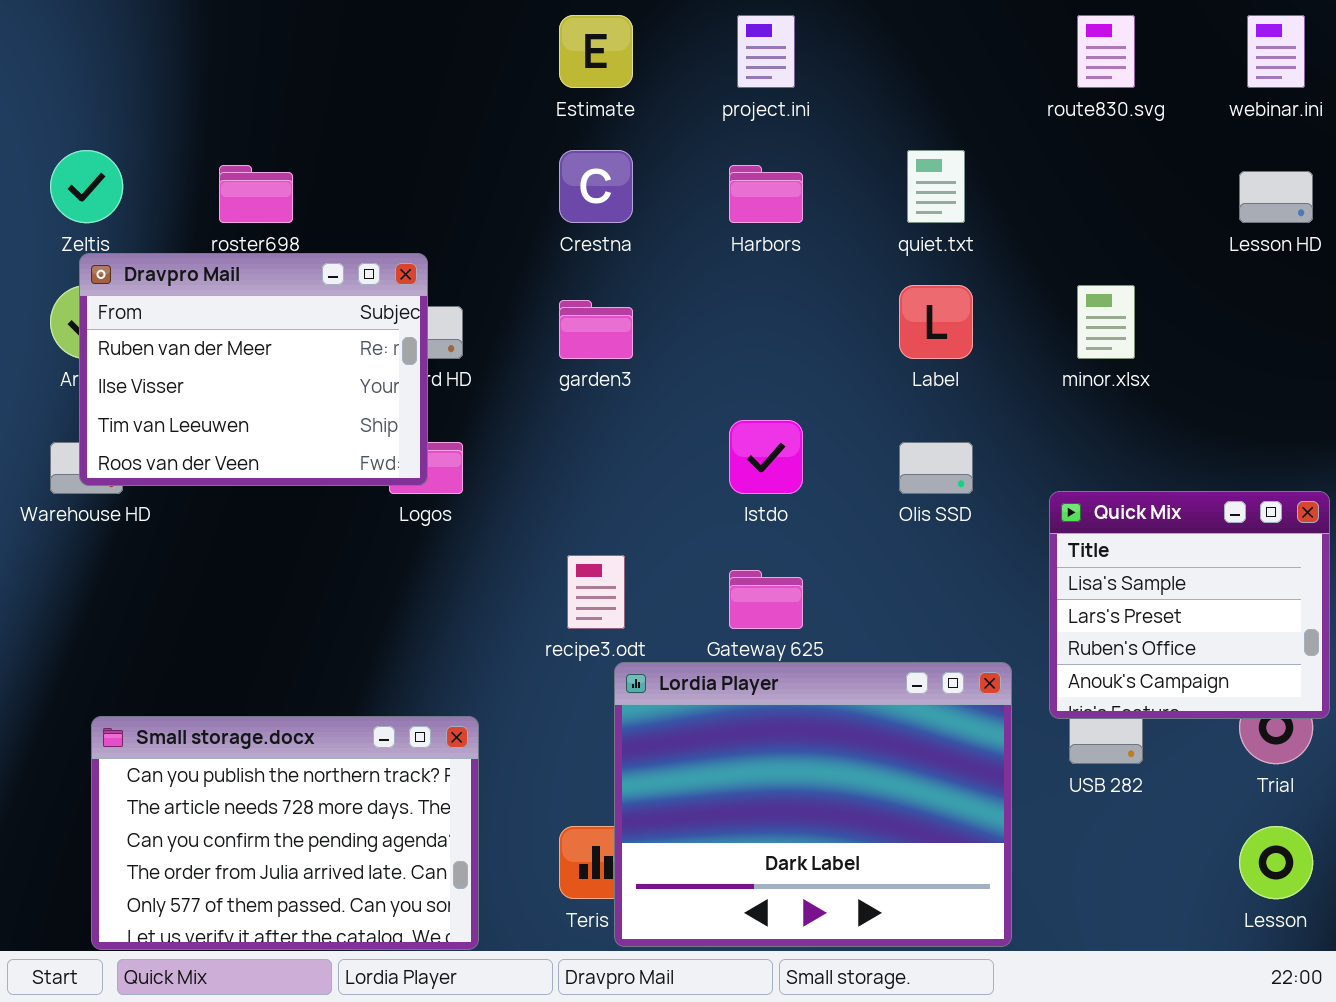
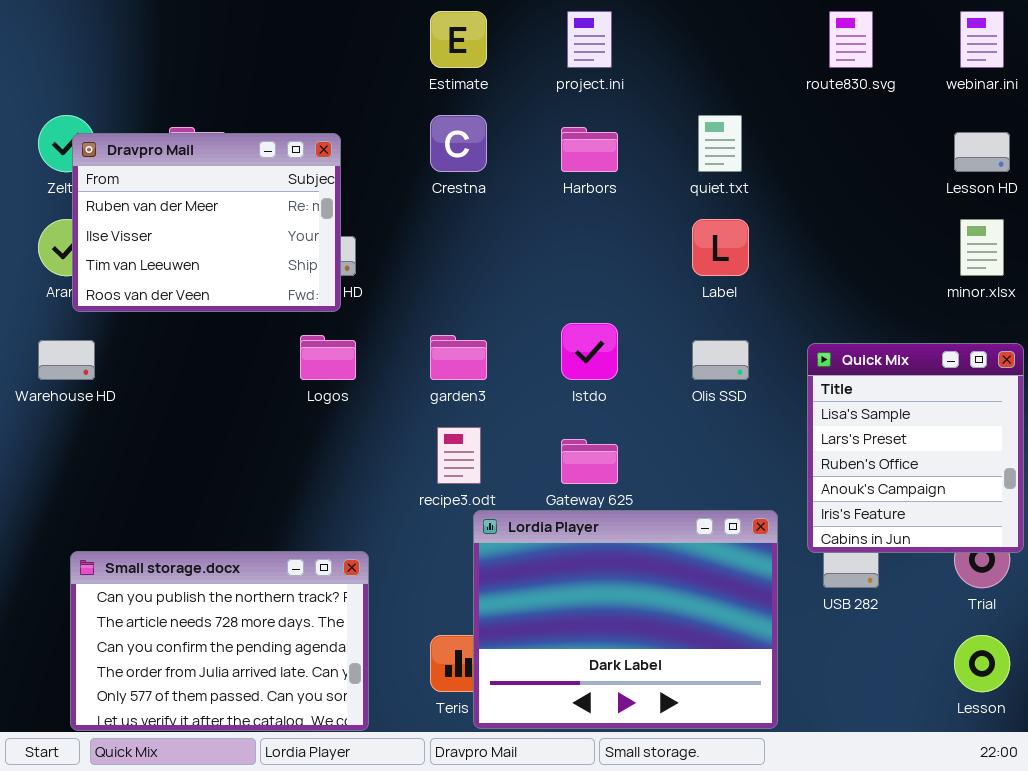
Dravpro Mail: [79,253,428,486] -> [72,133,341,312], moved
minor.xlsx: [1077,285,1135,359] -> [960,219,1004,276], moved
garden3: [559,300,633,359] -> [430,335,487,380], moved
Quick Mix: [1049,491,1330,719] -> [807,343,1024,553], resized

